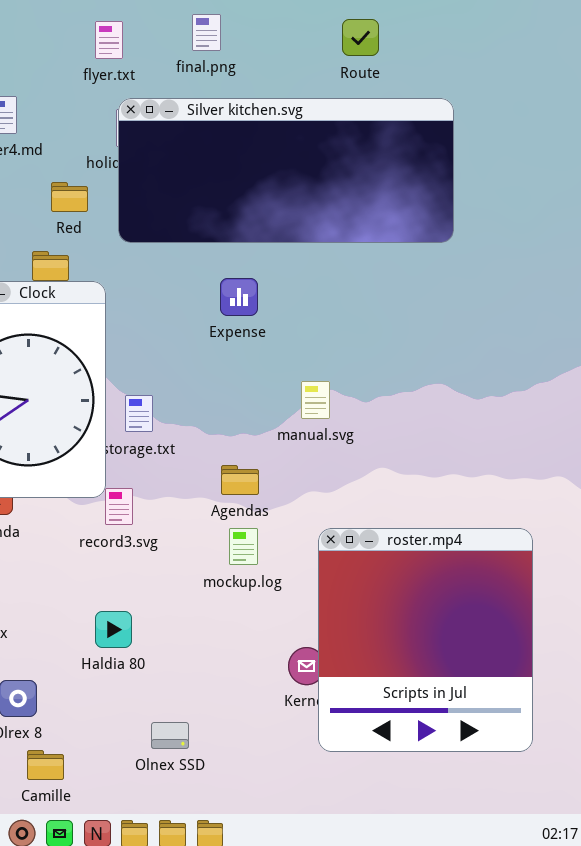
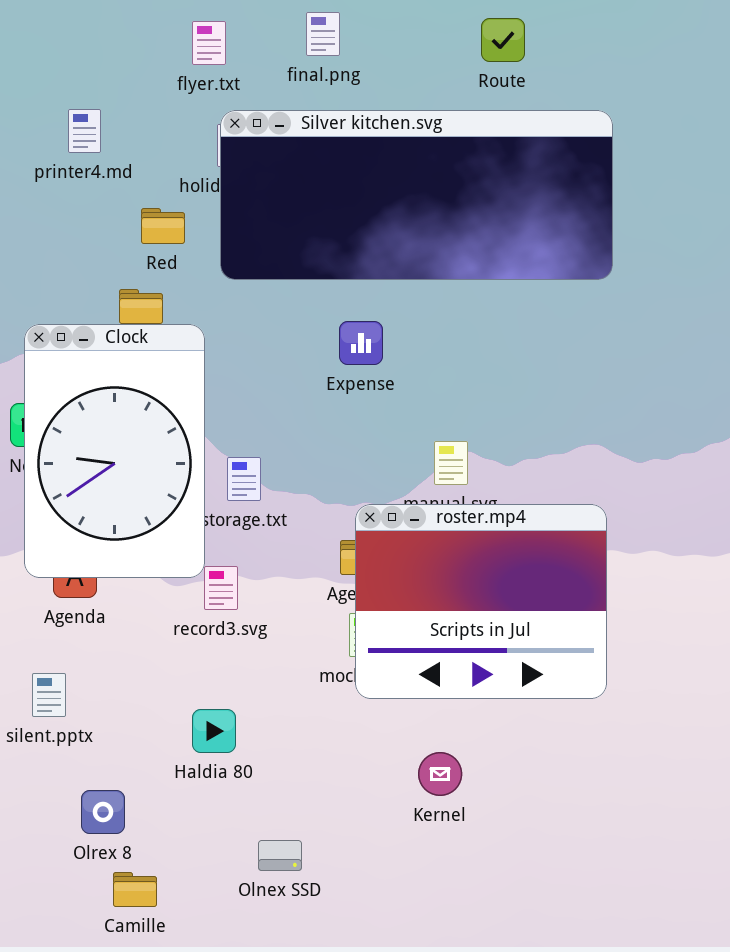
roster.mp4: [318,528,533,752] -> [355,504,607,699], moved, resized

